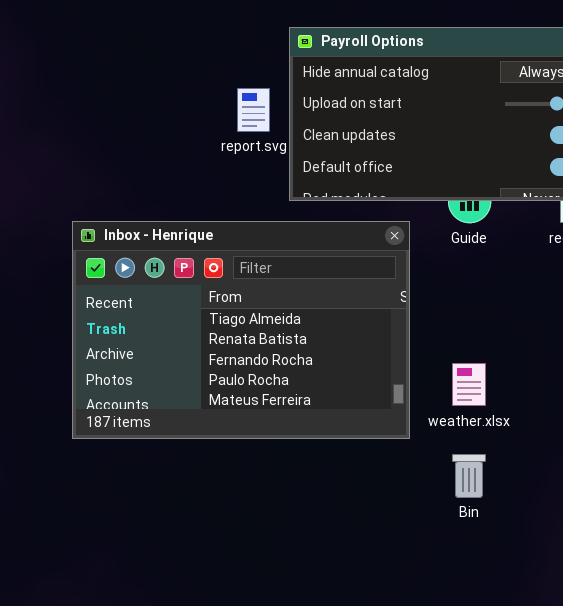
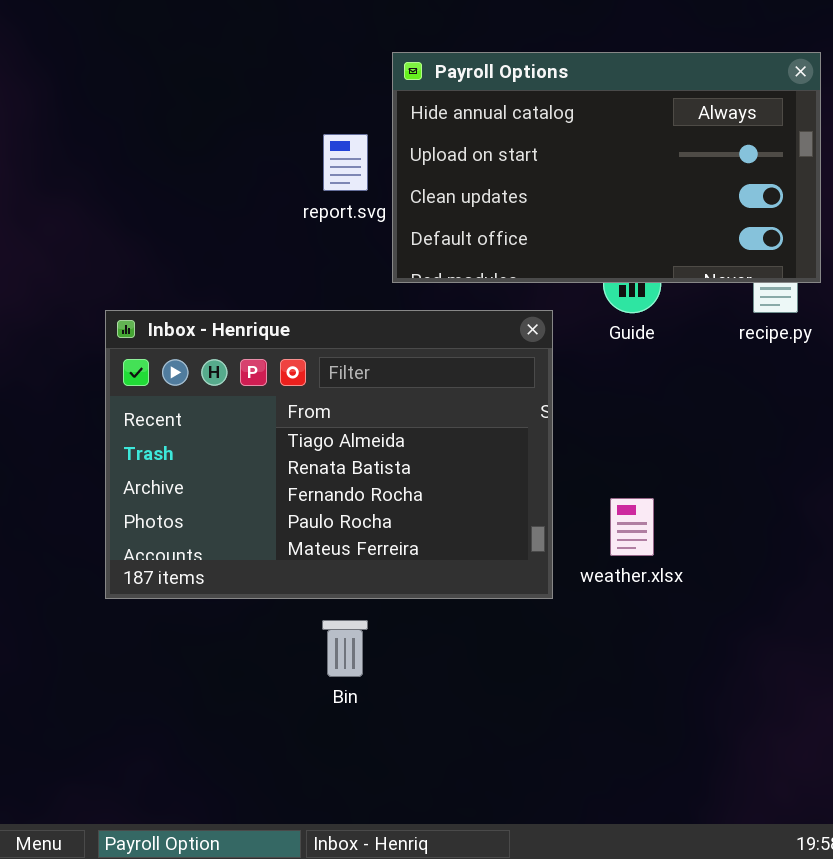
Bin: [452,454,486,498] -> [322,620,368,677], moved

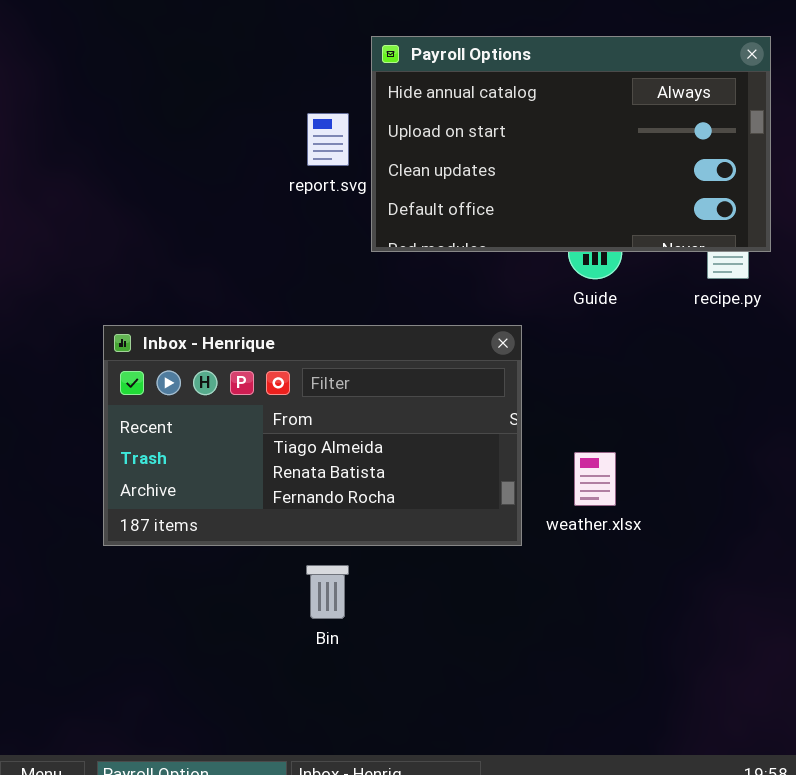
Inbox - Henrique: [105,310,553,599] -> [103,325,522,546], resized

